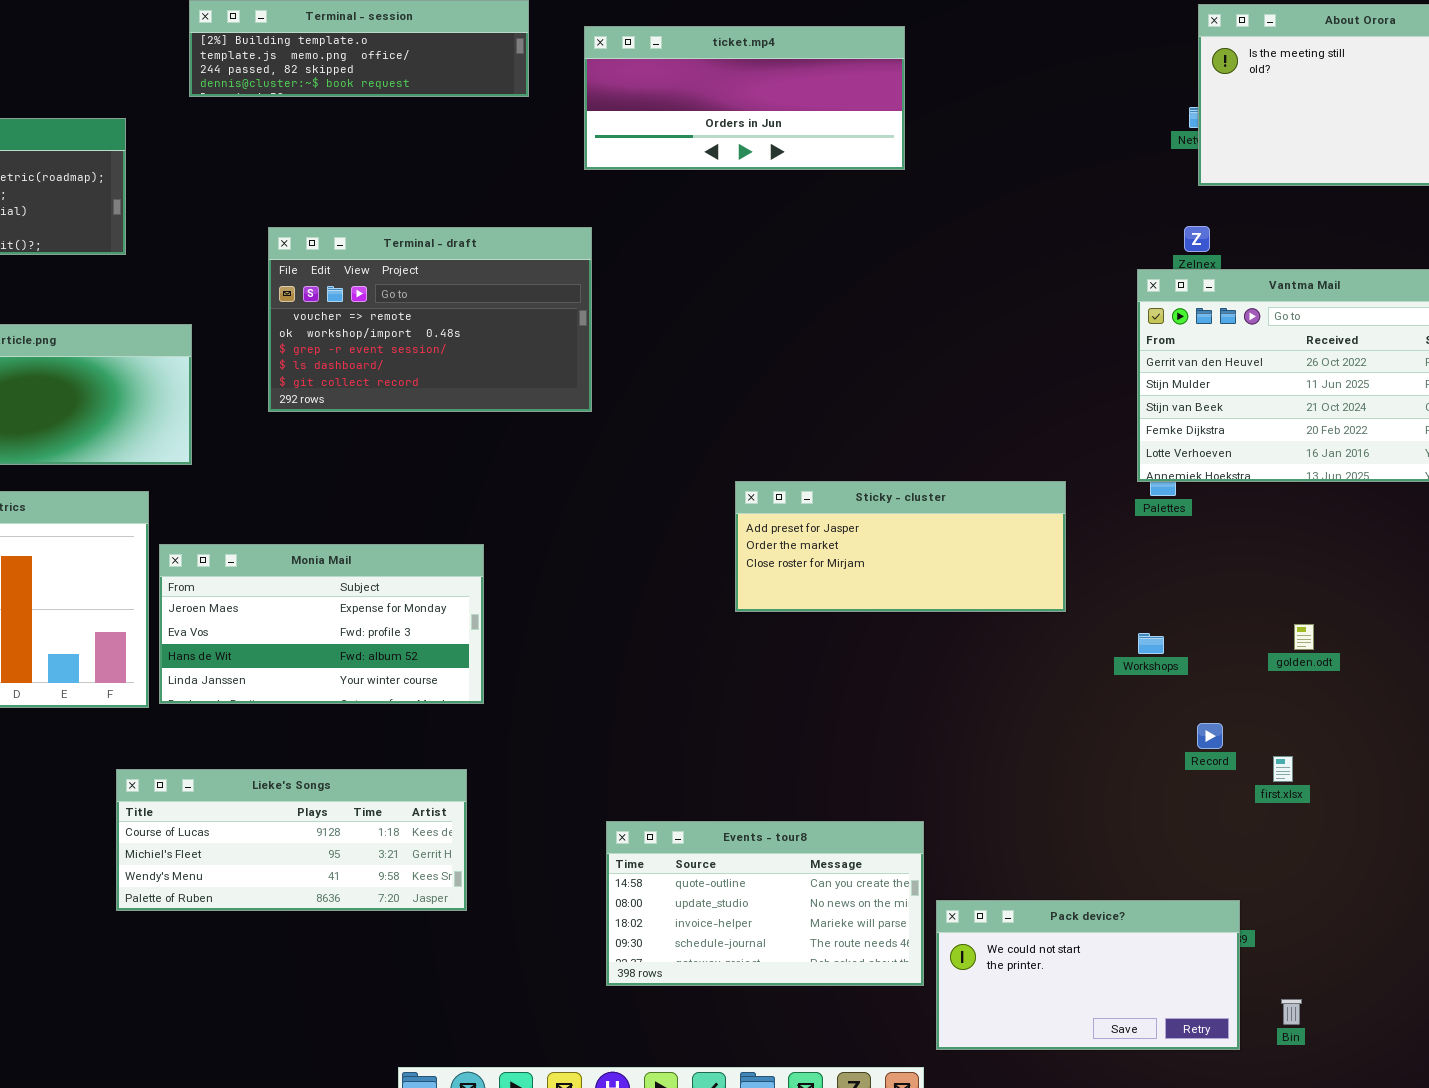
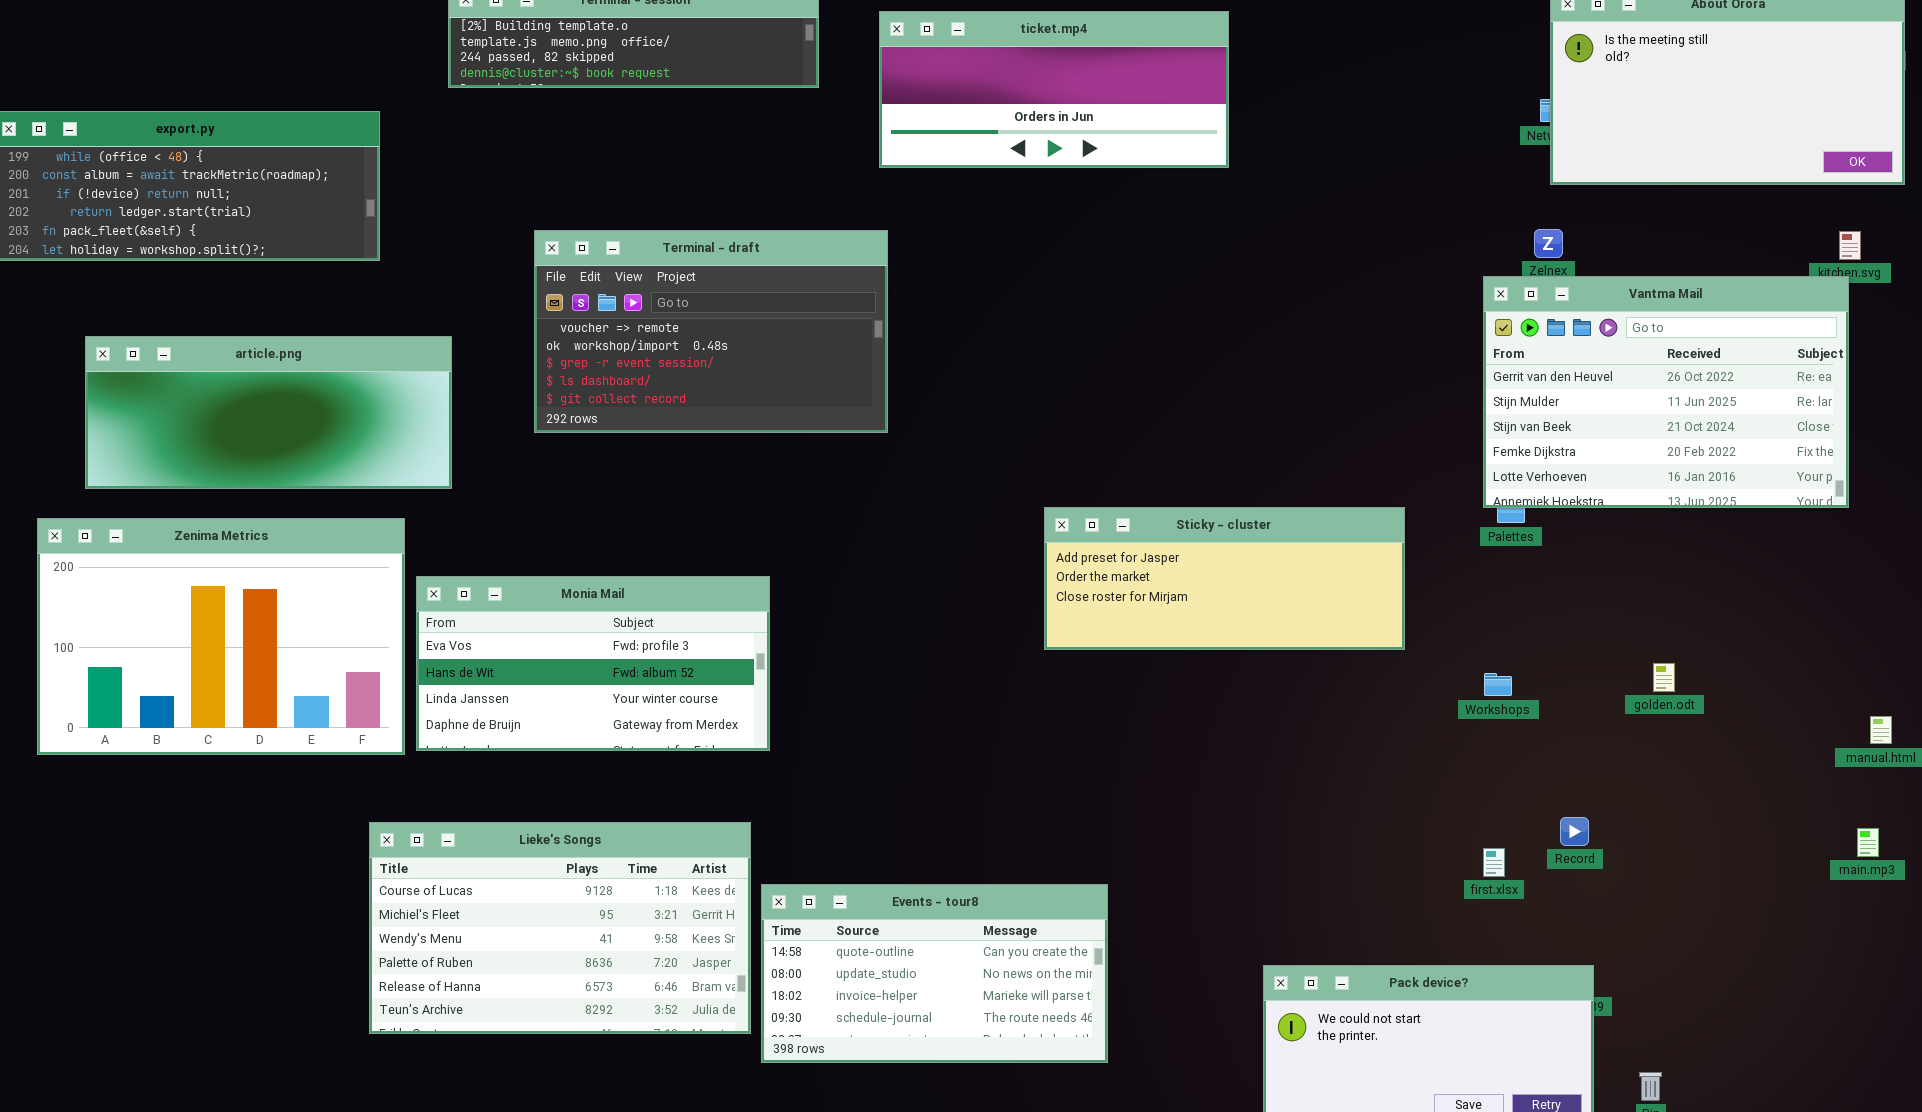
Monia Mail: [159,544,484,704] -> [416,576,770,751], scrolled down 1 row
Record: [1197,723,1223,749] -> [1560,817,1589,846], moved
first.xlsx: [1273,756,1293,782] -> [1483,848,1505,877], moved
Lieke's Songs: [116,769,467,911] -> [369,822,751,1034], resized
Events - tour8: [606,821,924,986] -> [761,884,1108,1063], moved

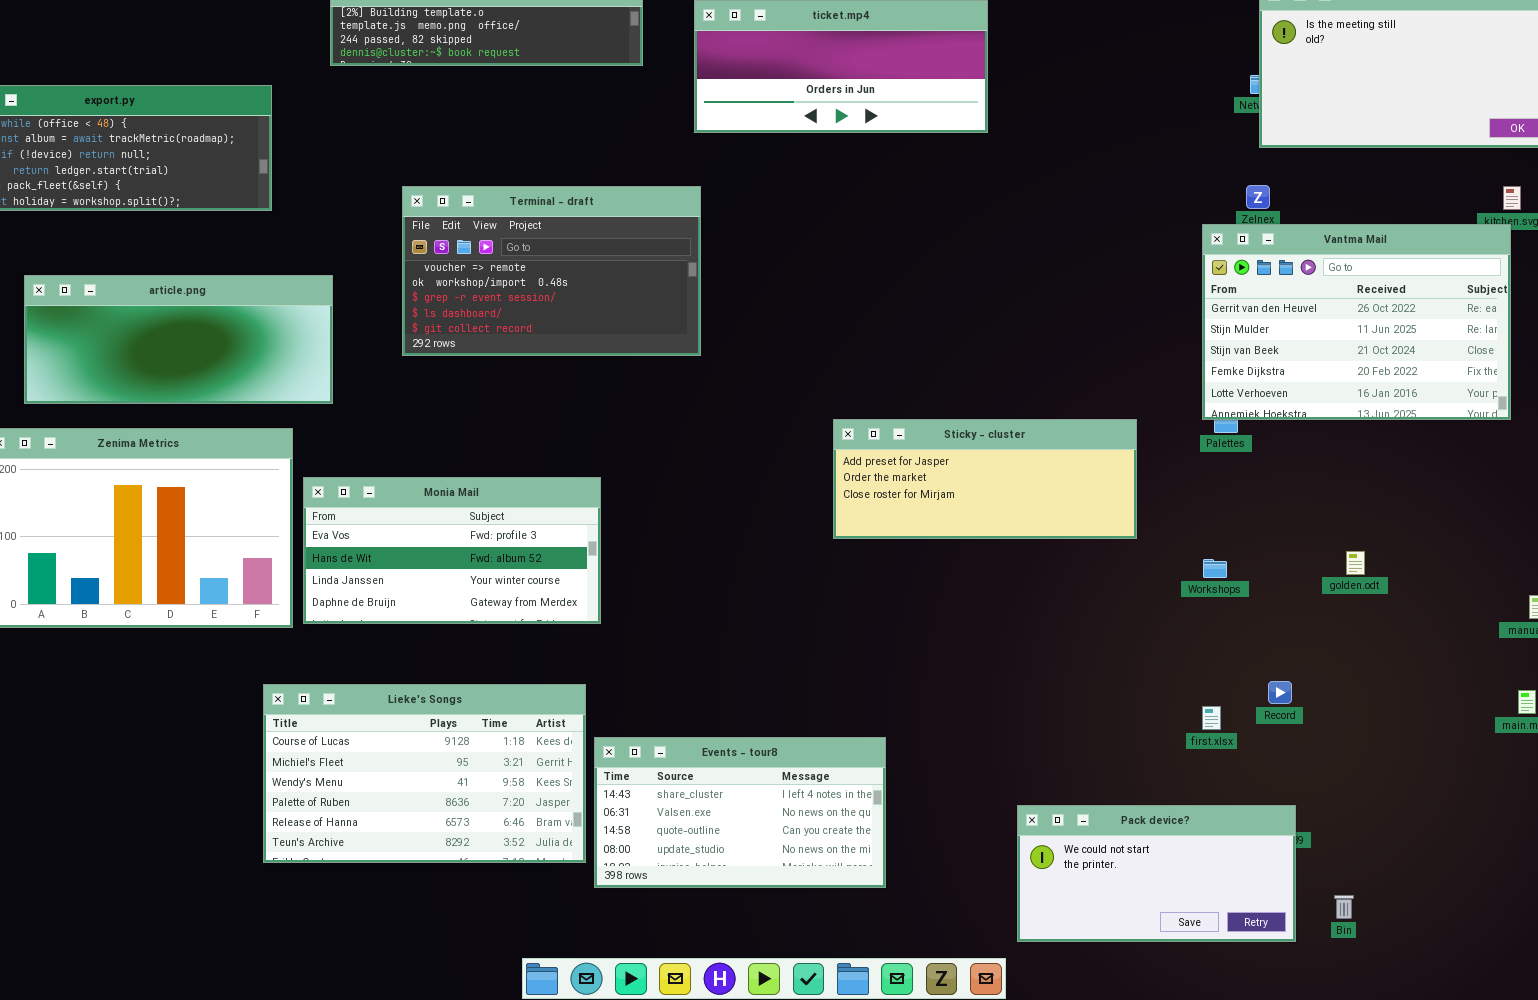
Events - tour8: [761,884,1108,1063] -> [594,737,886,888], scrolled up 2 rows

